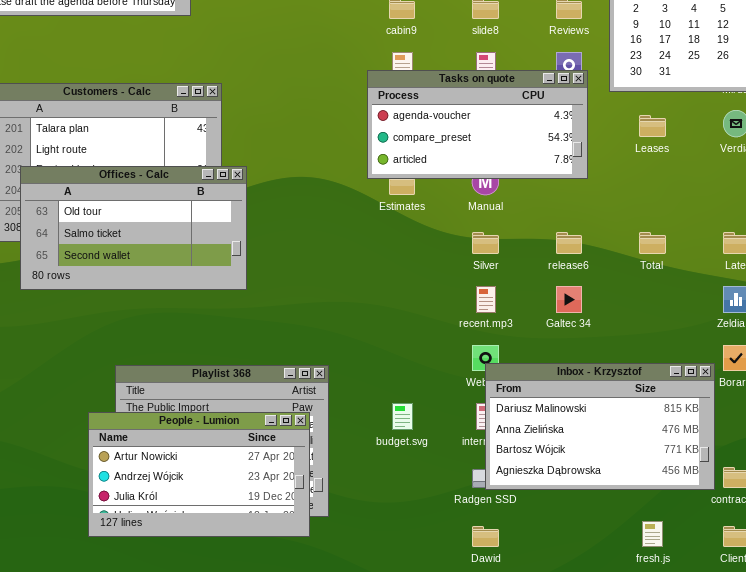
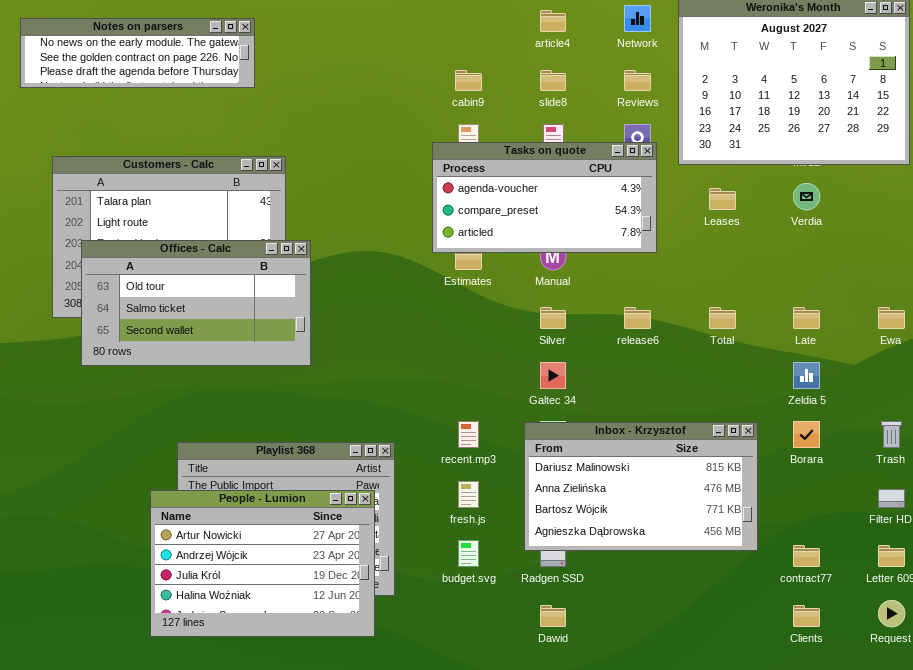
recent.mp3: [476,286,496,313] -> [458,421,479,448], moved
Galtec 34: [556,286,582,313] -> [540,362,566,389], moved
Inbox - Krzysztof: [485,363,715,490] -> [524,422,758,551], moved
budget.svg: [392,403,413,430] -> [458,540,479,567], moved
People - Lumion: [88,412,310,537] -> [150,490,375,637], resized
fresh.js: [642,521,663,547] -> [458,481,479,508], moved

